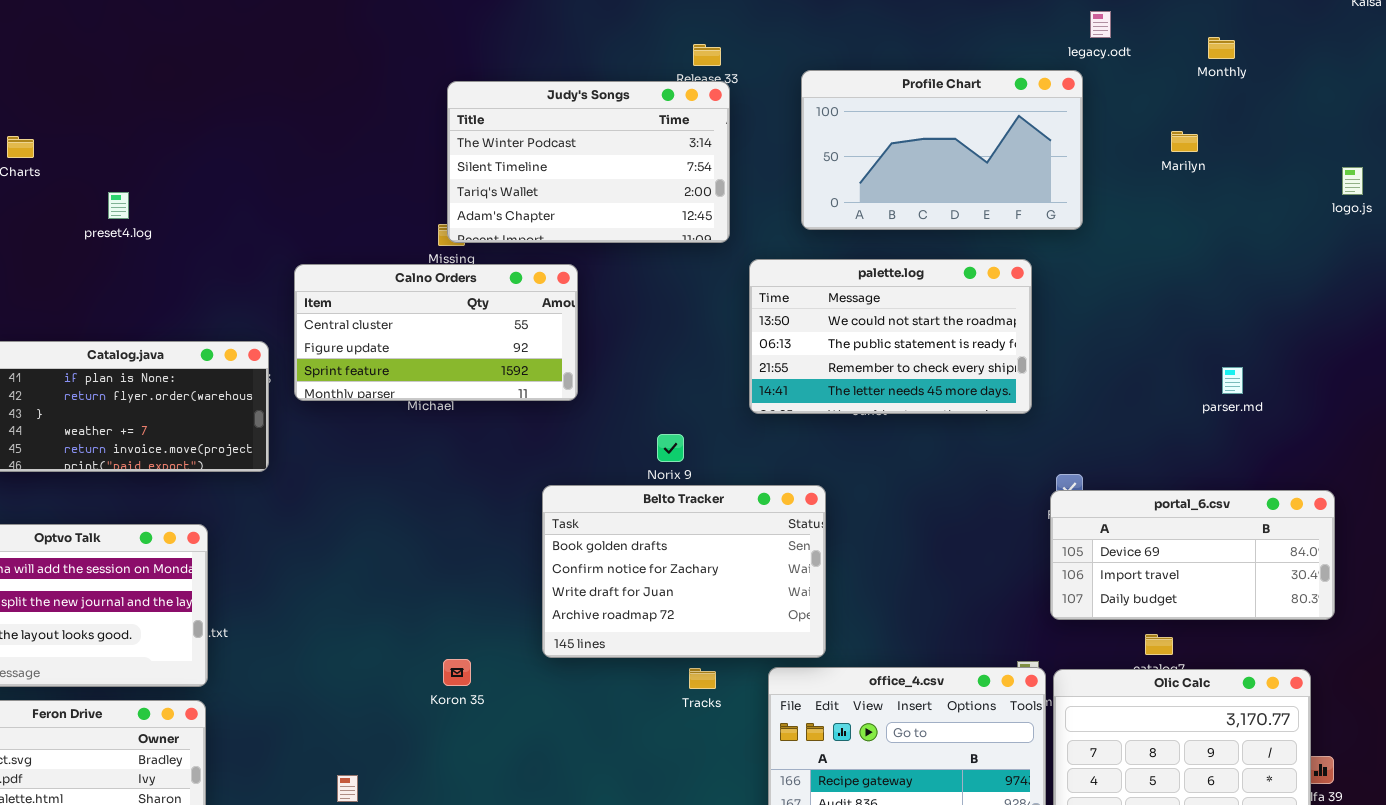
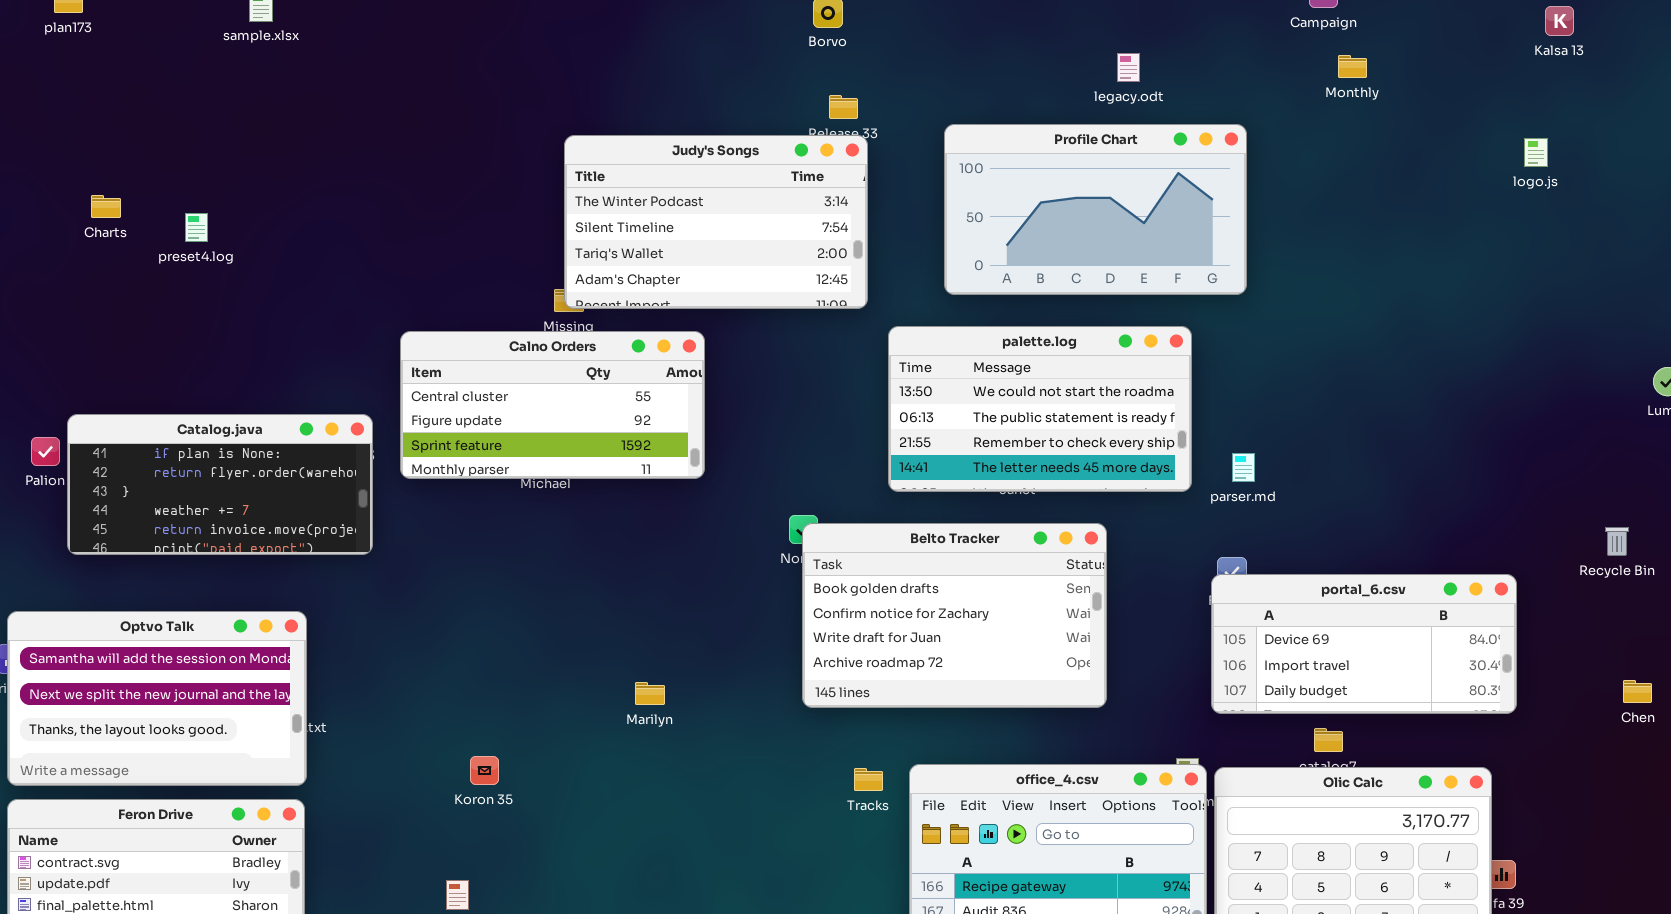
legacy.odt: [1090,11,1111,38] -> [1117,53,1140,82], moved
Monthly: [1208,37,1235,59] -> [1338,55,1367,78], moved
Marilyn: [1171,131,1198,152] -> [635,682,665,705], moved
logo.js: [1342,167,1363,195] -> [1524,138,1548,167], moved
preset4.log: [108,192,129,219] -> [185,213,208,242], moved
parser.md: [1222,367,1243,394] -> [1232,453,1255,482], moved
Belto Tracker: [542,485,826,658] -> [802,523,1107,708], moved
Koron 35: [443,659,471,686] -> [470,756,499,785], moved
Tracks: [689,668,716,689] -> [854,768,883,791], moved

